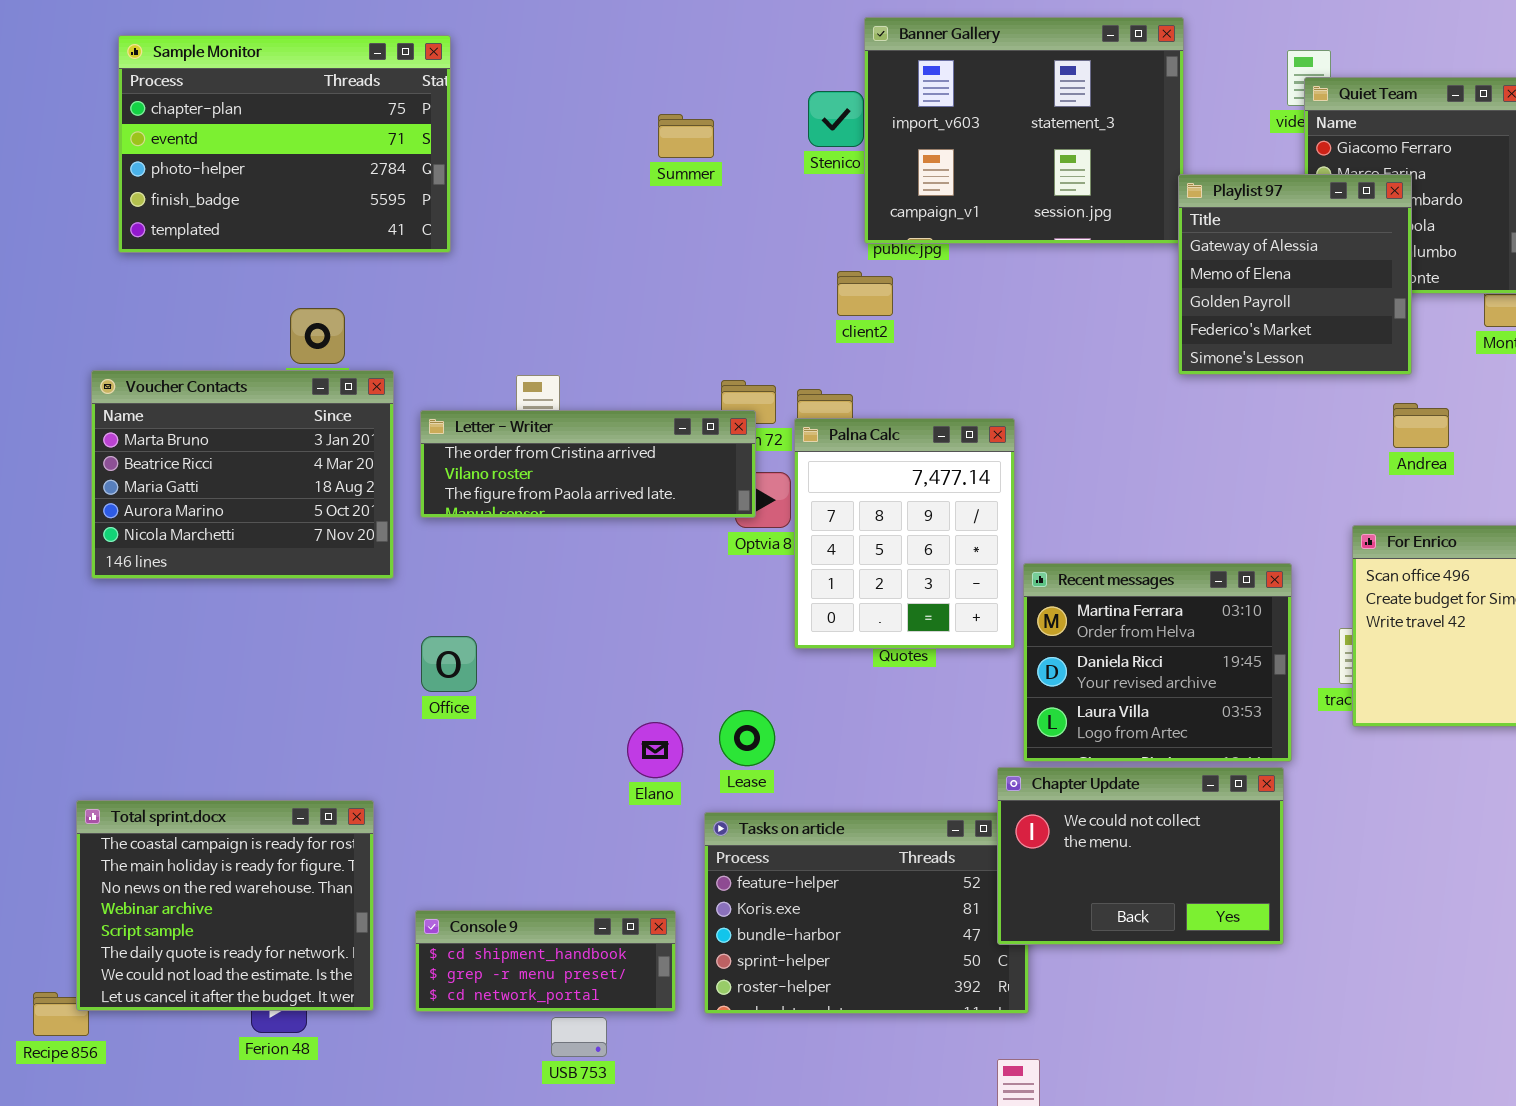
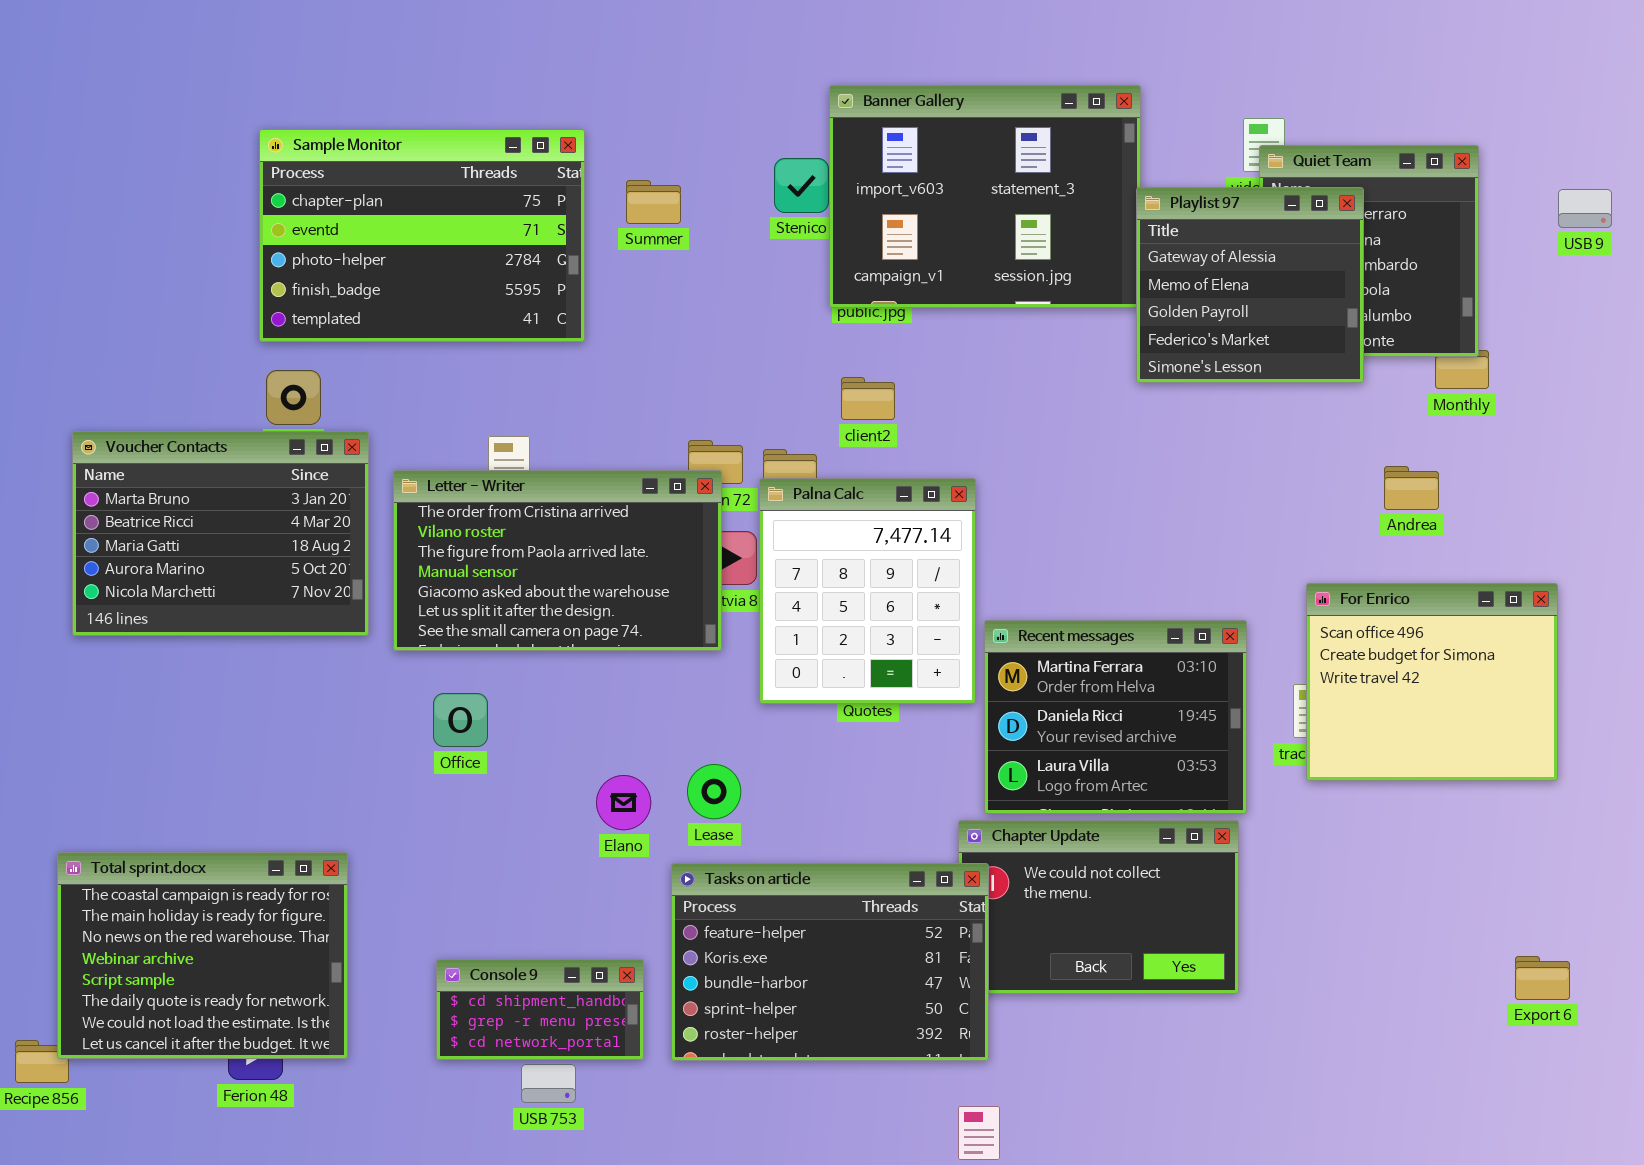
Sample Monitor: [118,35,451,253] -> [259,129,585,342], moved
Playlist 97: [1178,174,1412,375] -> [1136,187,1364,383], moved
client2: [837,271,893,316] -> [841,377,895,420], moved
Andrea: [1393,403,1449,448] -> [1384,466,1439,510], moved
Letter - Writer: [420,410,756,518] -> [393,470,722,651], resized
Office: [421,636,477,692] -> [433,693,488,747], moved
Tasks on article: [704,812,1029,1014] -> [671,863,989,1061], raised
Console 9: [415,910,676,1012] -> [436,959,644,1060], resized

